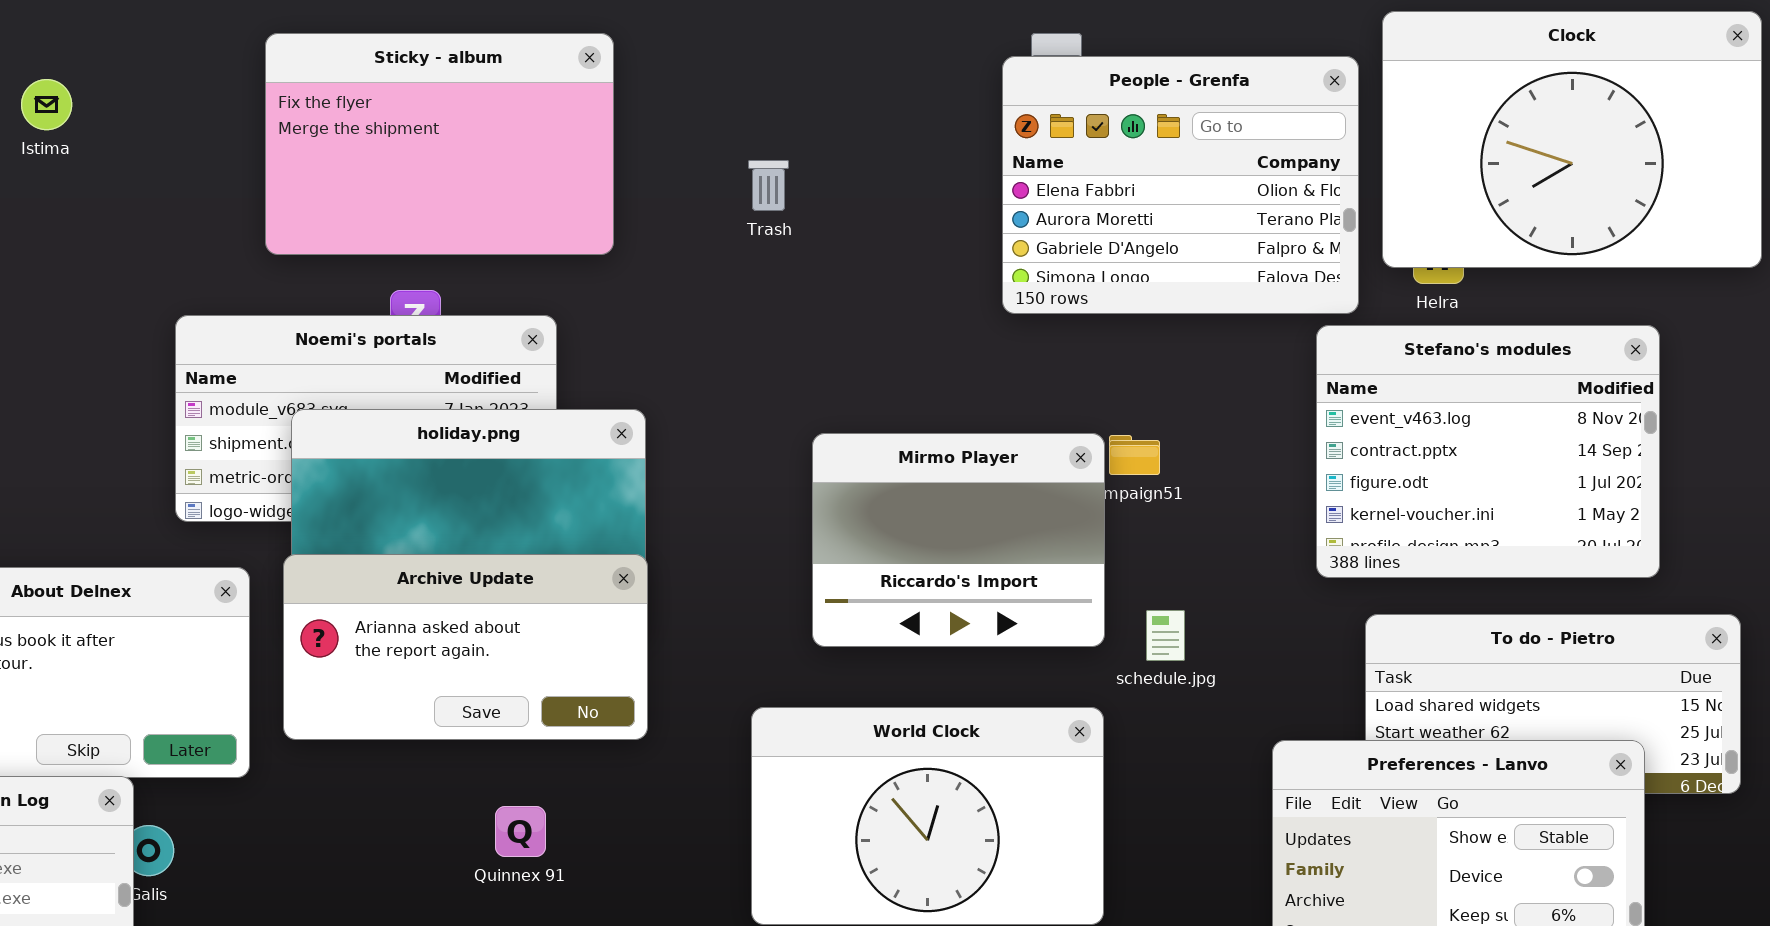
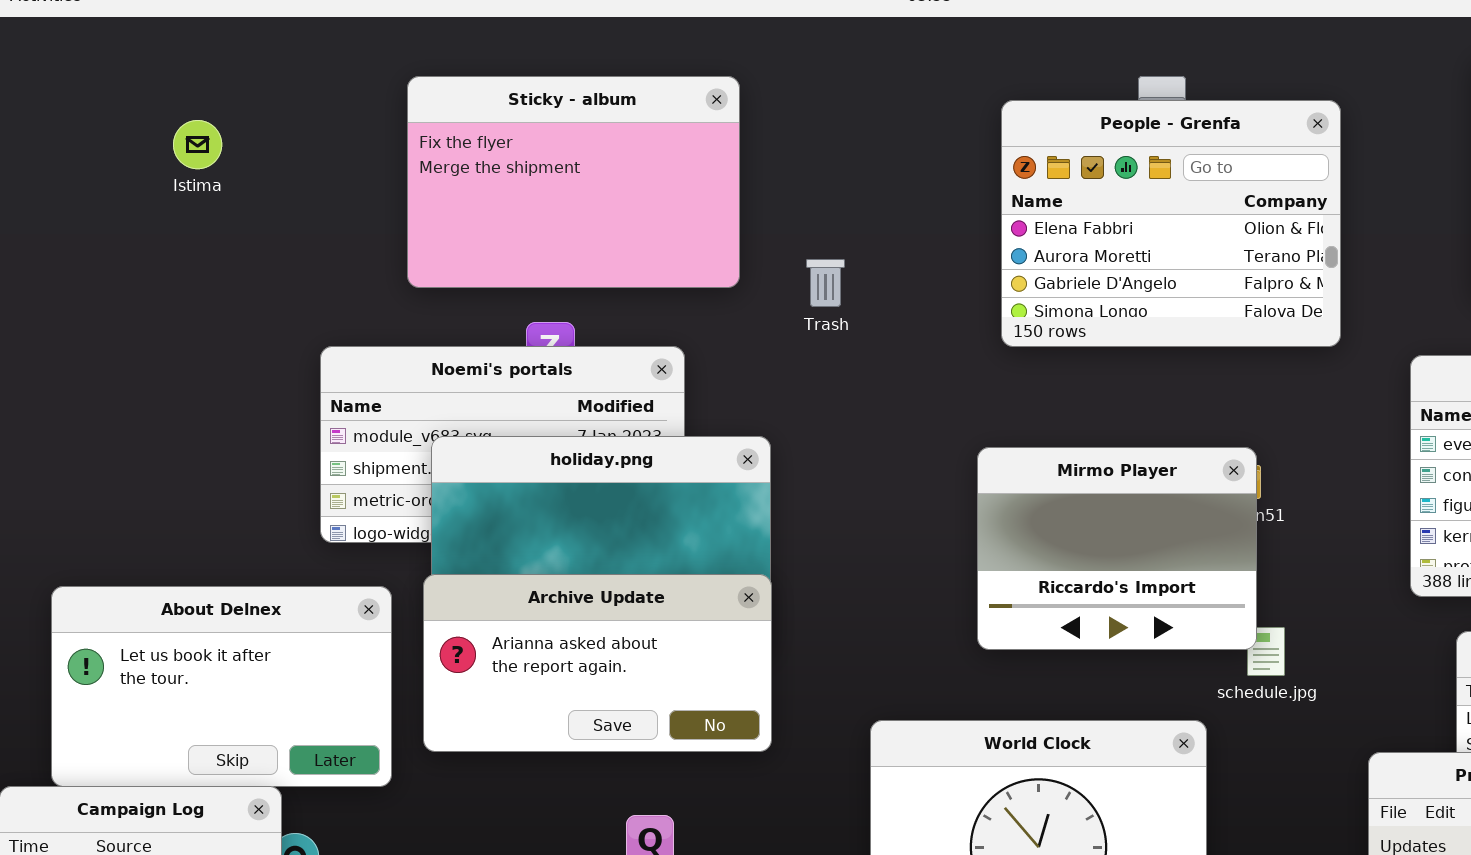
People - Grenfa: [1002,56,1359,314] -> [1001,100,1341,347], moved
Trash: [748,160,789,211] -> [806,259,845,307], moved
Mirmo Player: [812,433,1105,647] -> [977,447,1257,650], moved

